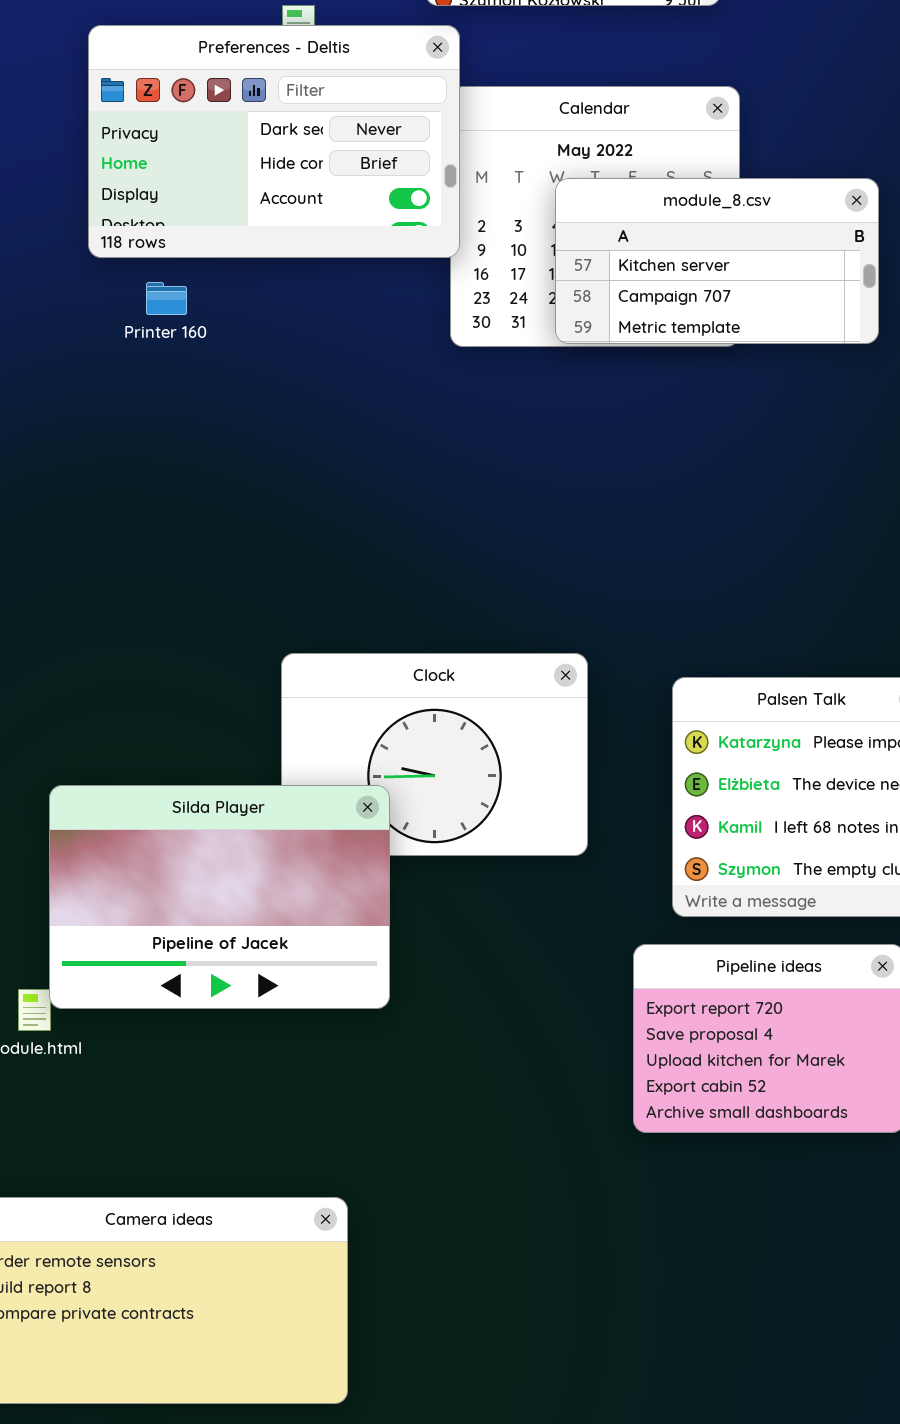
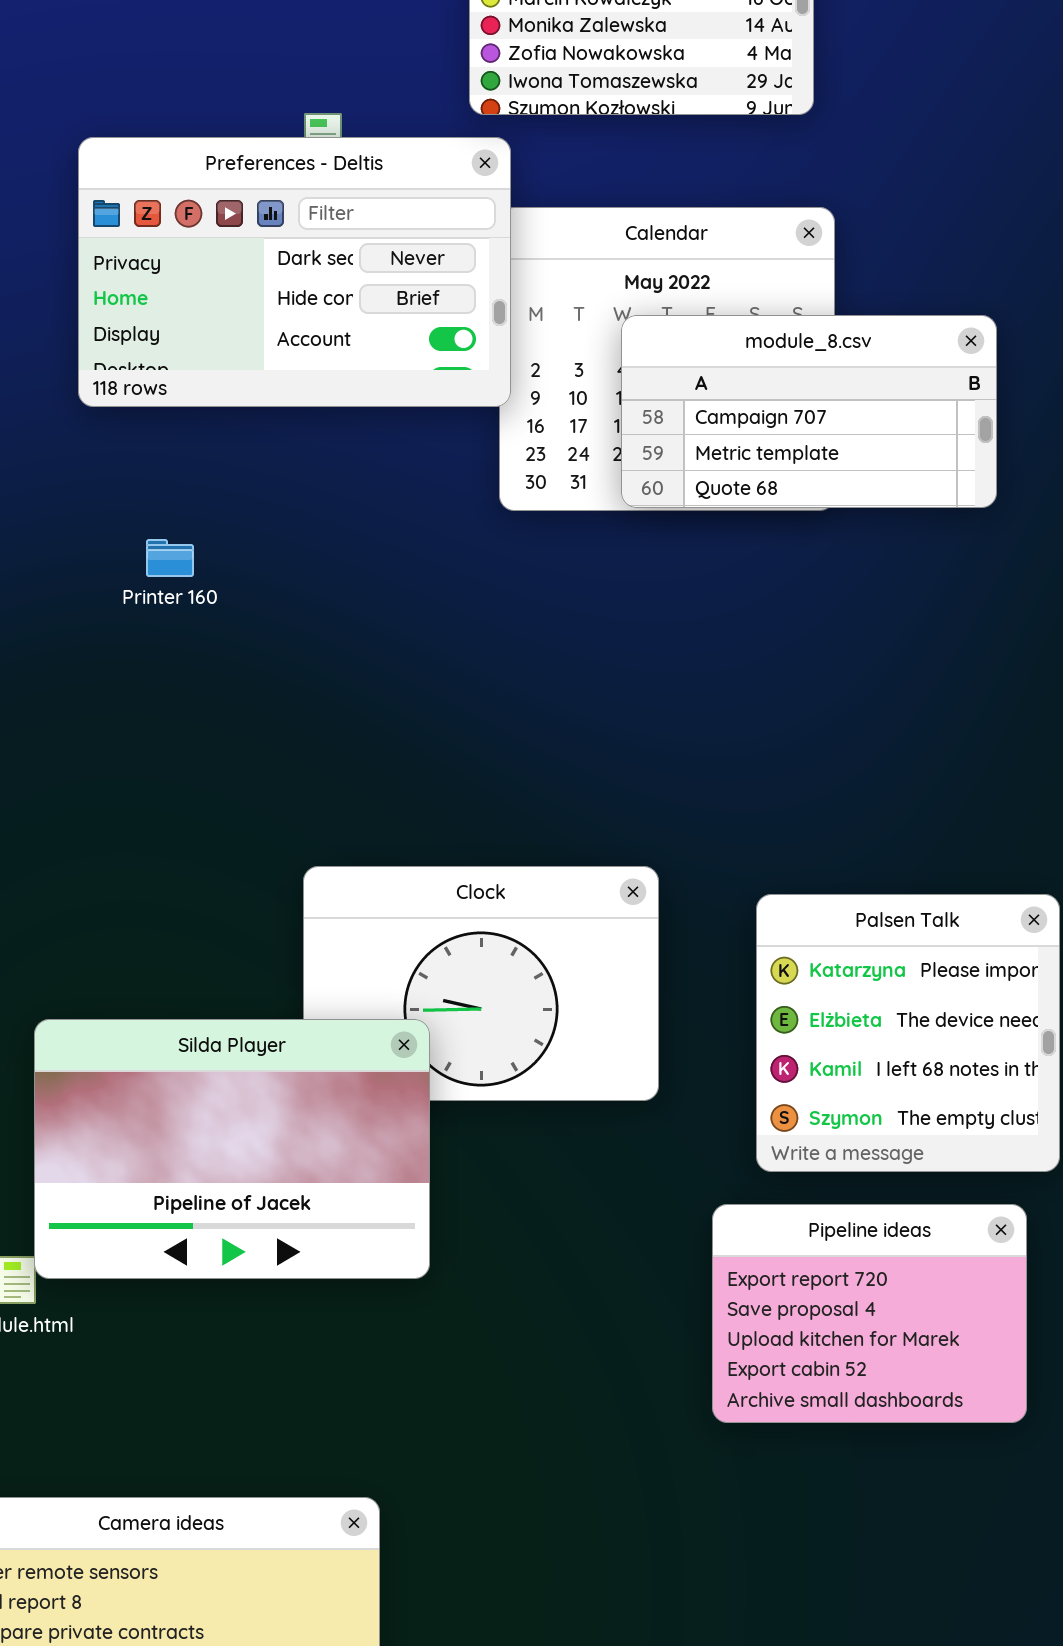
module_8.csv: [555,178,879,344] -> [621,315,997,508], scrolled down 1 row
Printer 160: [146,282,187,315] -> [146,539,194,577], moved

